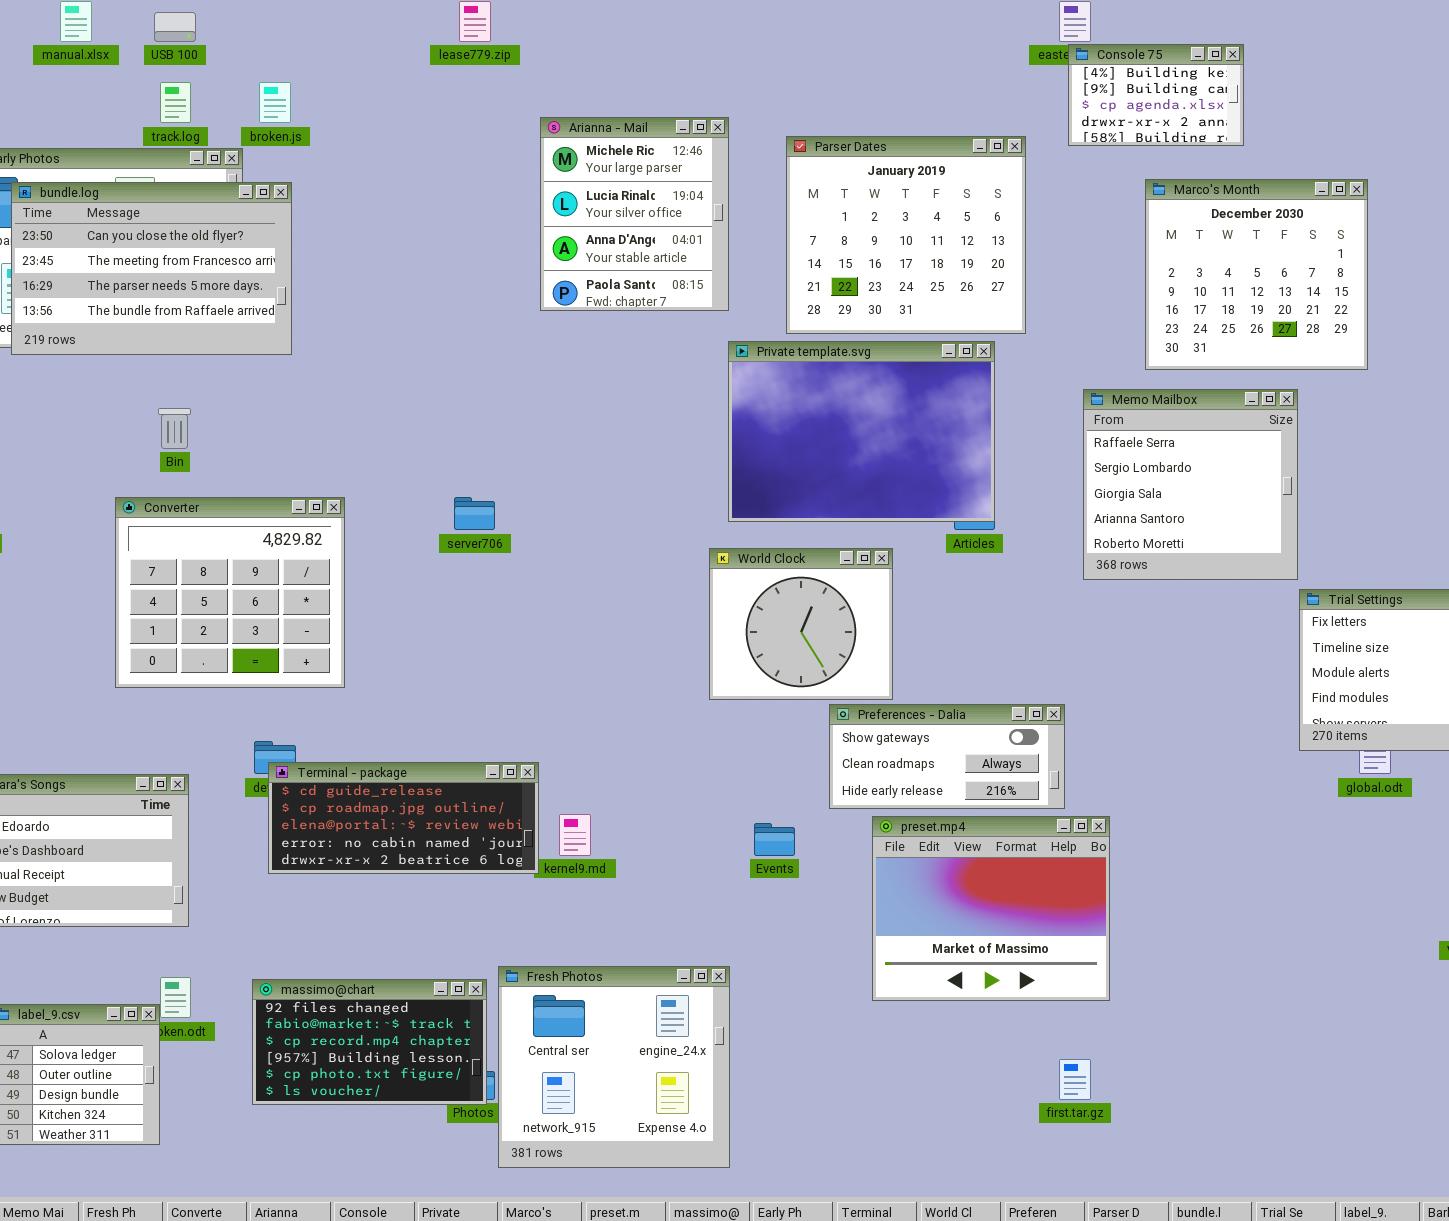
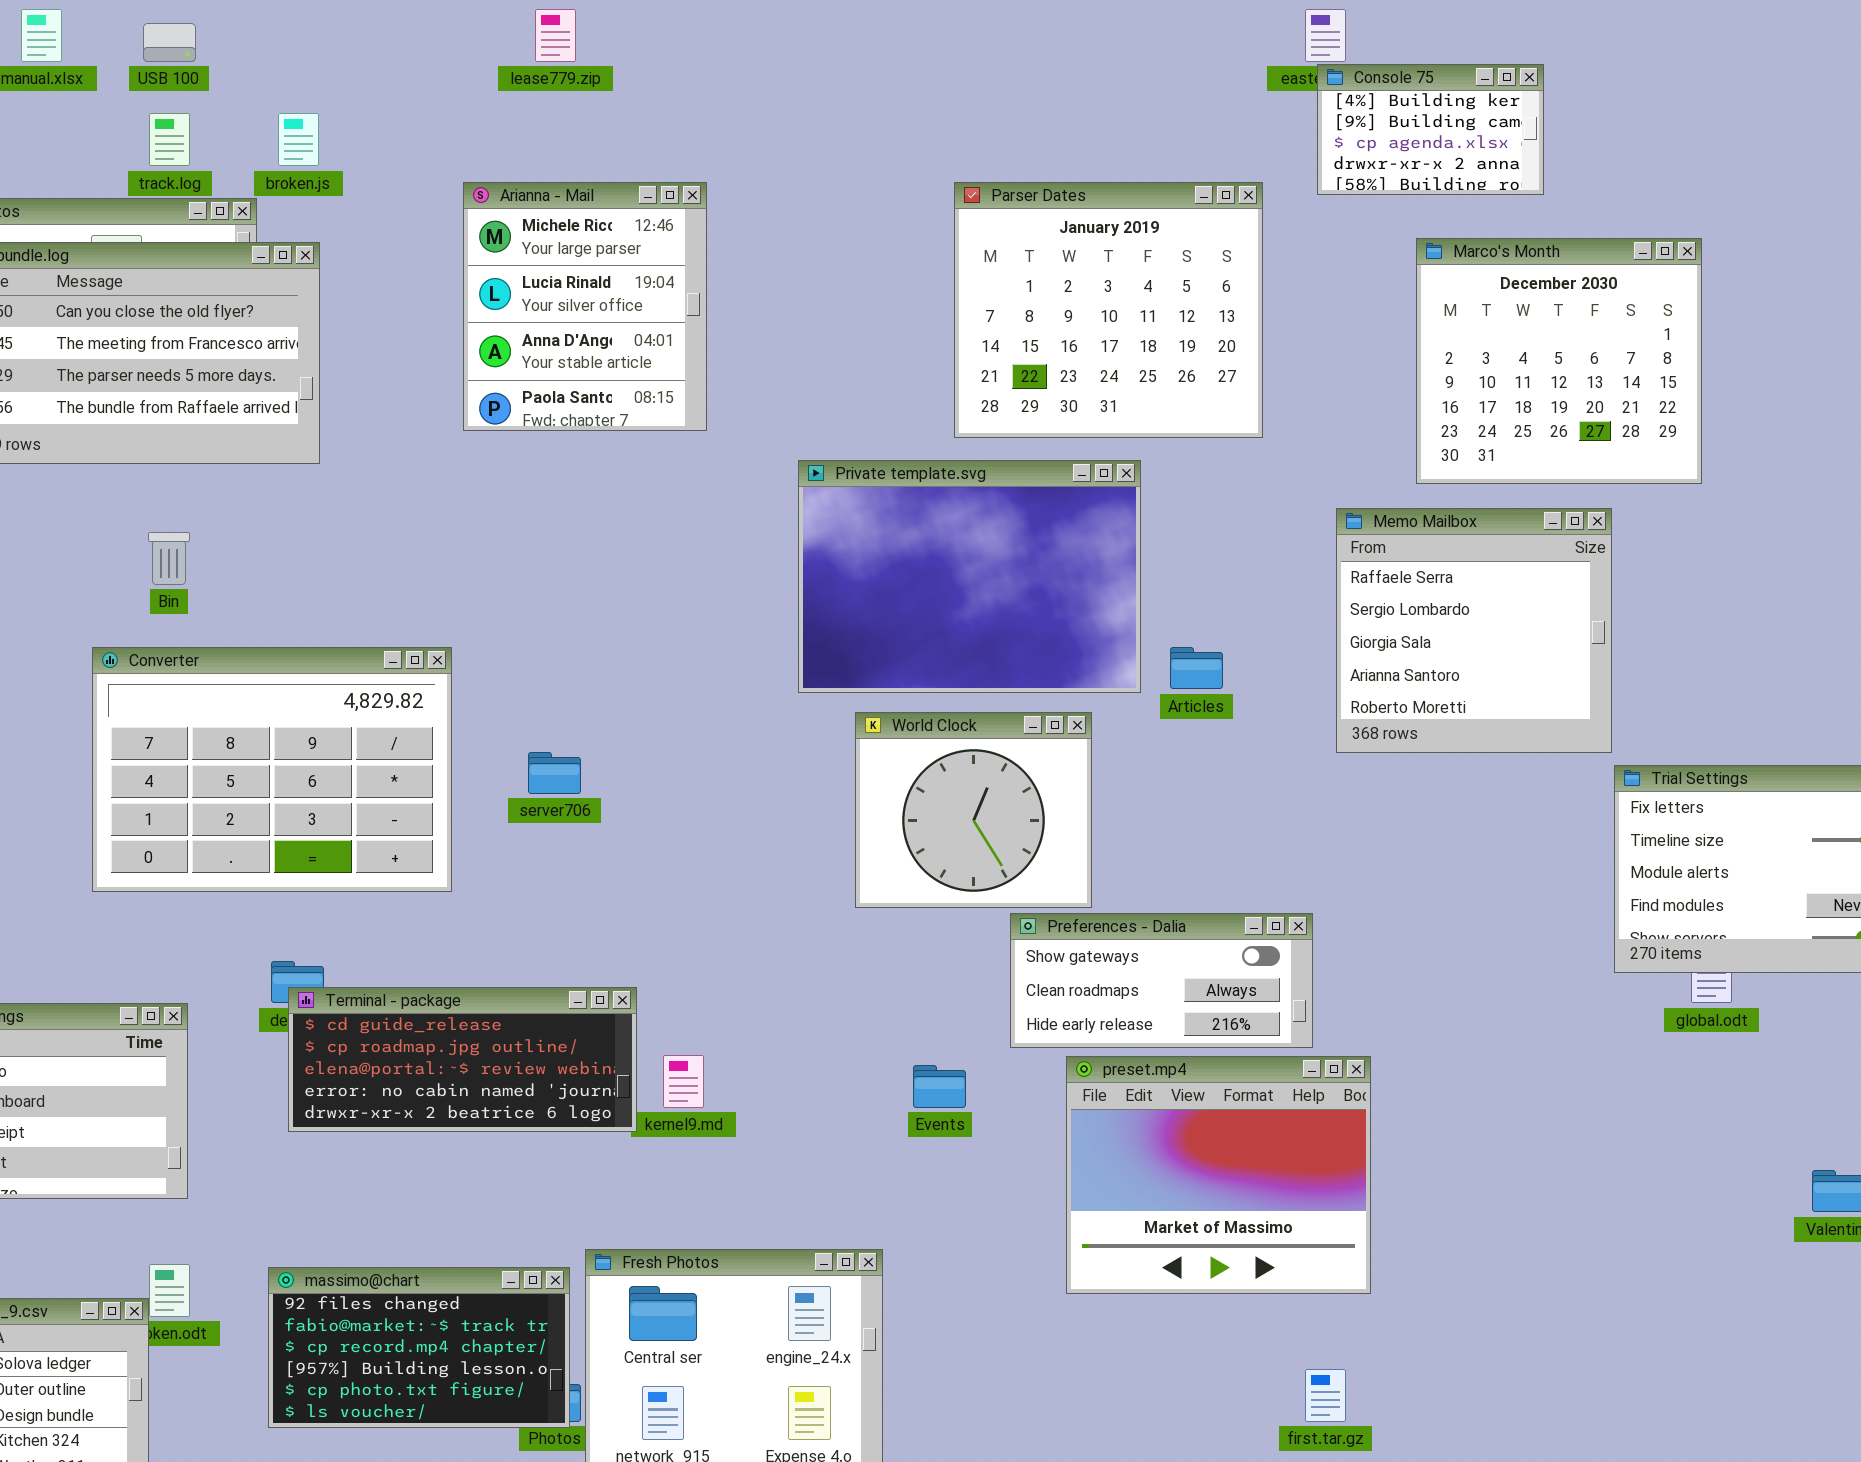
Arianna - Mail: [540,117,729,311] -> [463,182,707,431], moved
Private template.svg: [728,341,995,522] -> [798,460,1141,693], moved
Converter: [115,497,345,688] -> [92,647,452,892], resized
server706: [454,497,495,530] -> [528,752,581,794], moved

